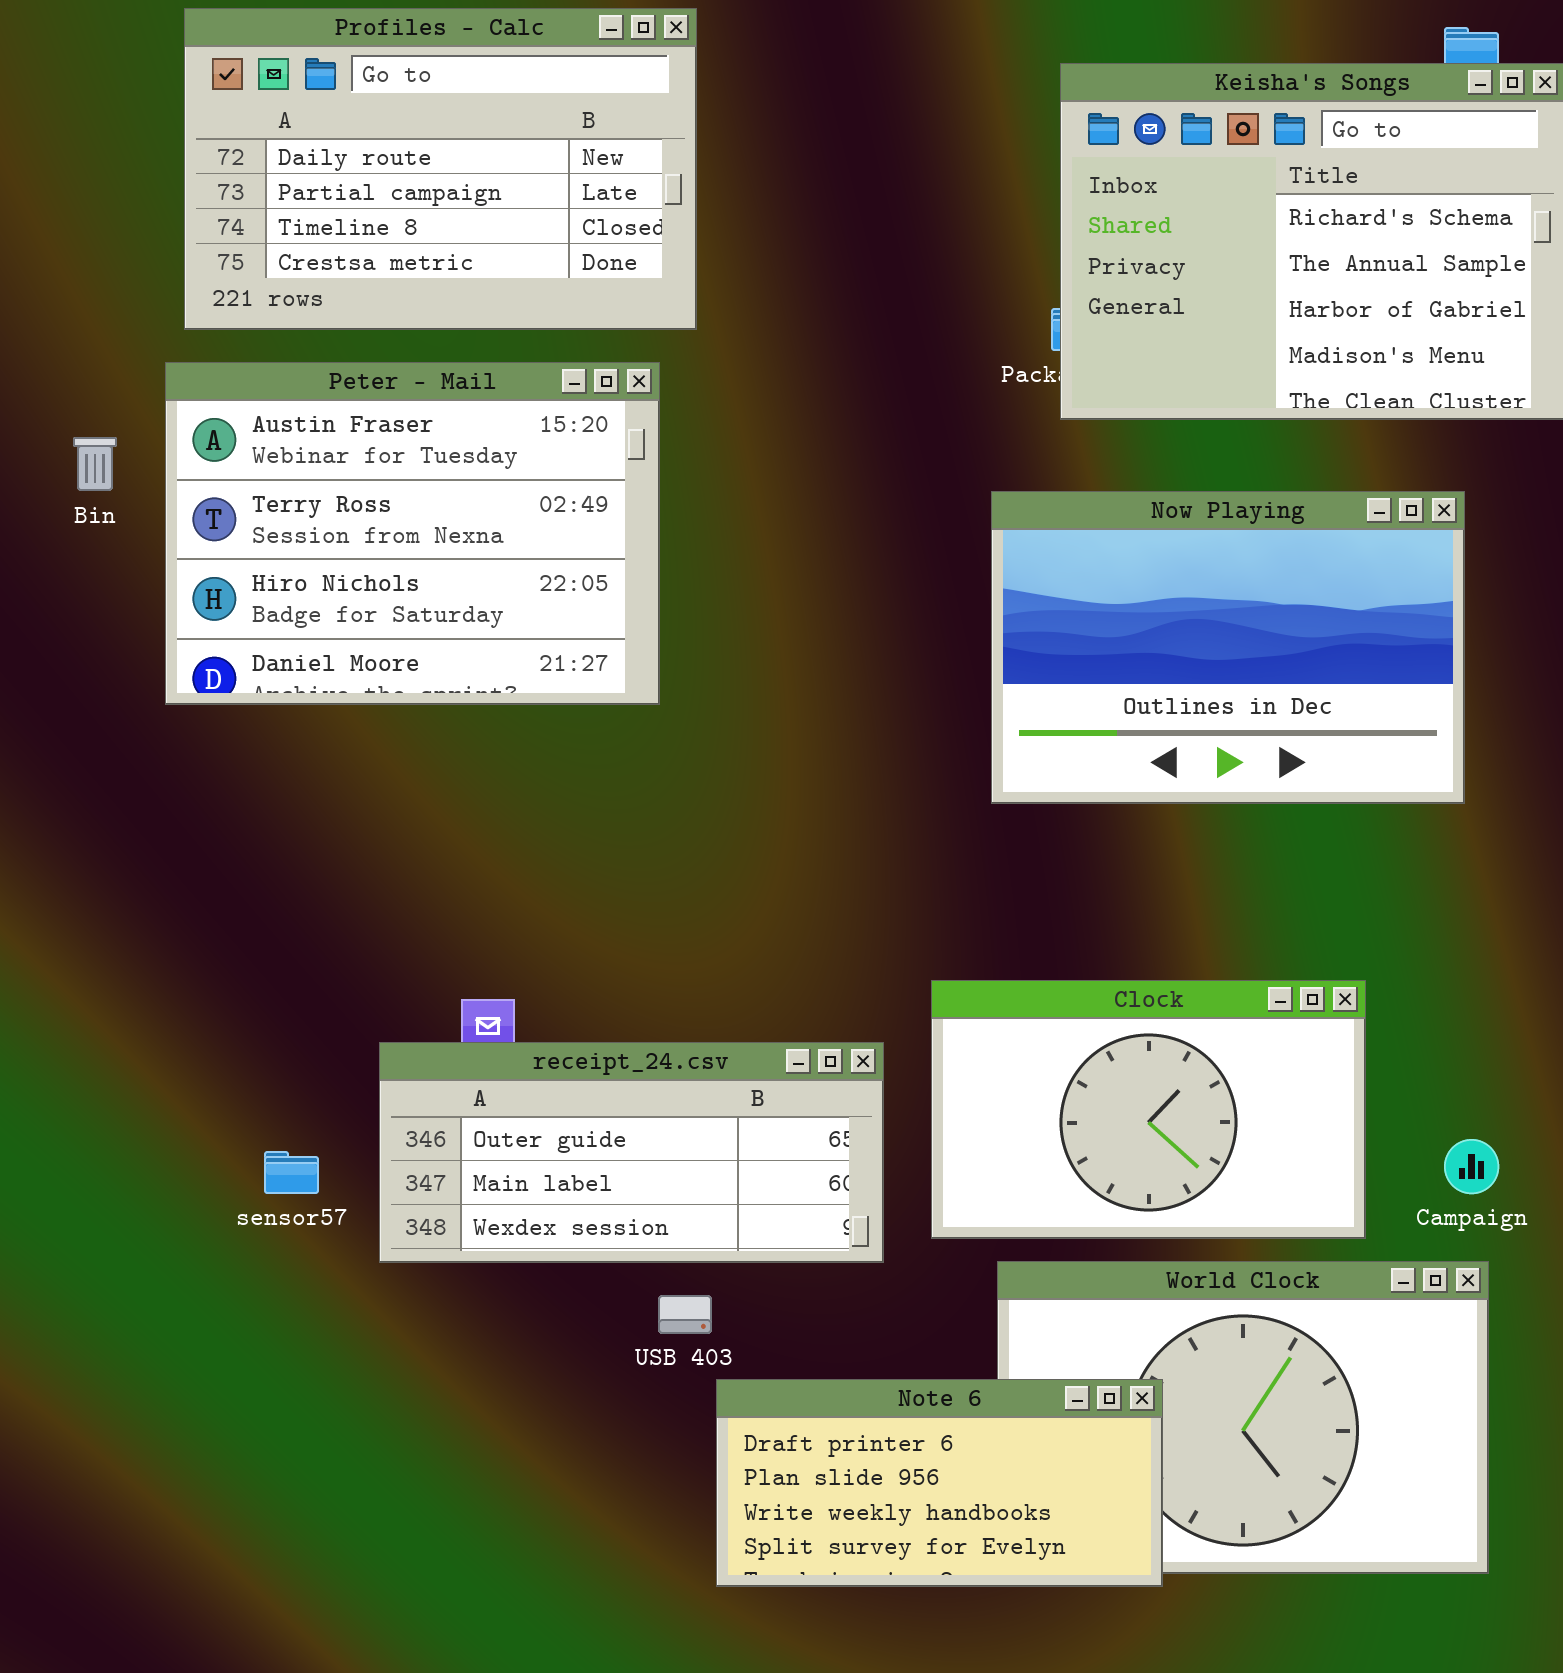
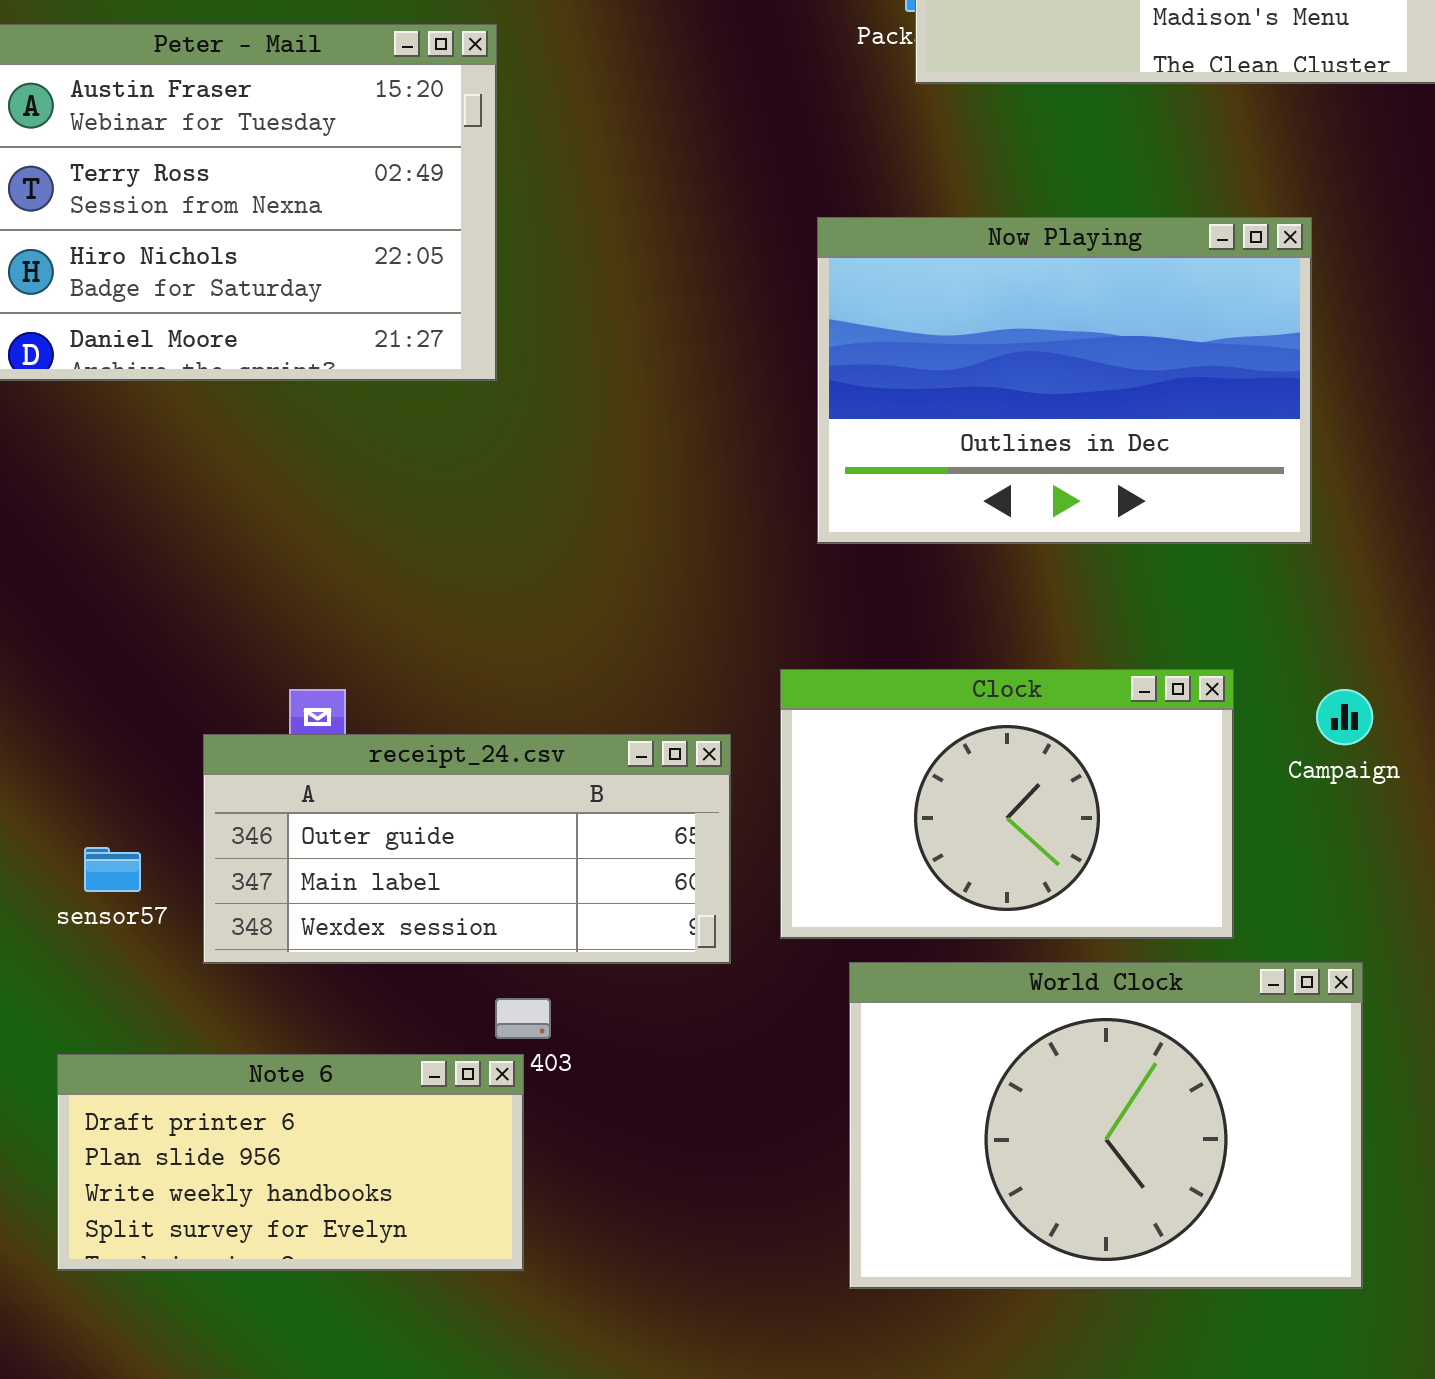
Now Playing: [991,491,1465,804] -> [817,217,1312,544], moved
Campaign: [1444,1139,1499,1194] -> [1316,689,1373,745], moved
Note 6: [716,1379,1163,1587] -> [57,1054,524,1271], moved

